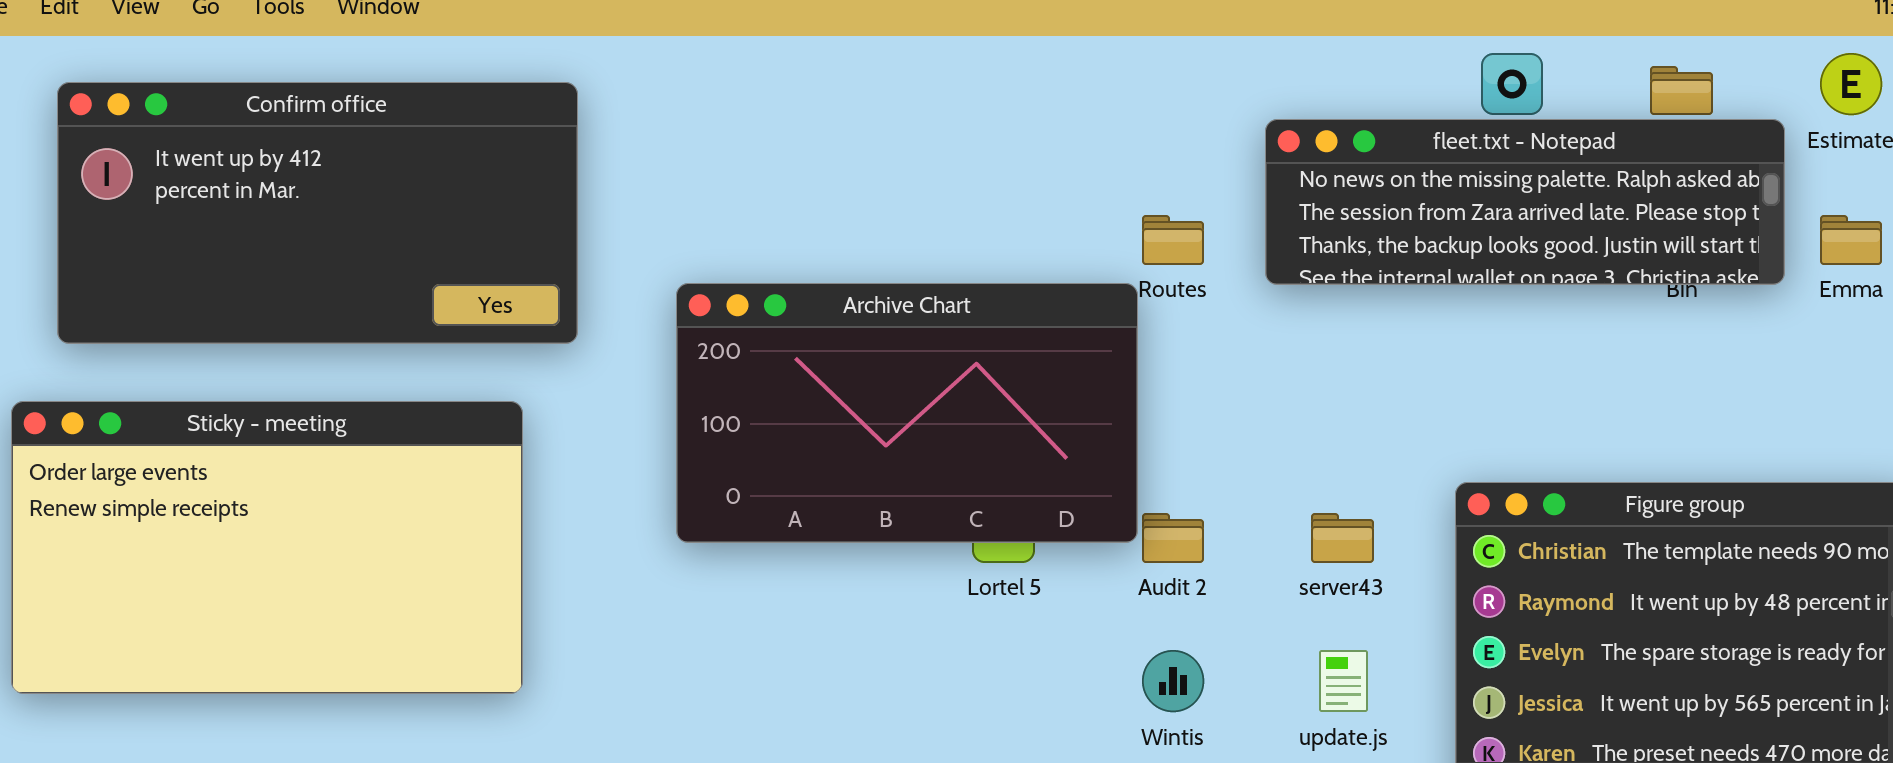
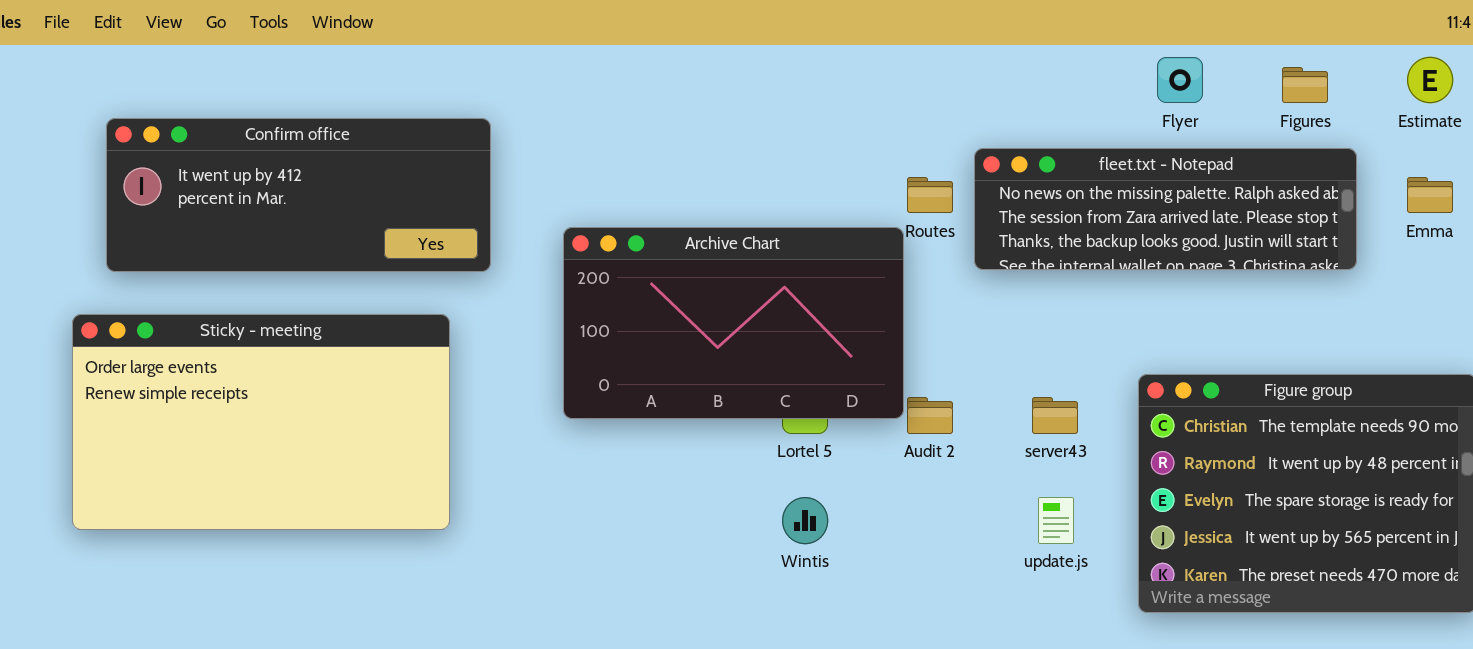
Confirm office: [57,82,578,344] -> [106,118,491,272], resized
fleet.txt - Notepad: [1265,119,1785,285] -> [974,148,1357,270], moved
Wintis: [1142,650,1204,712] -> [782,497,828,544], moved

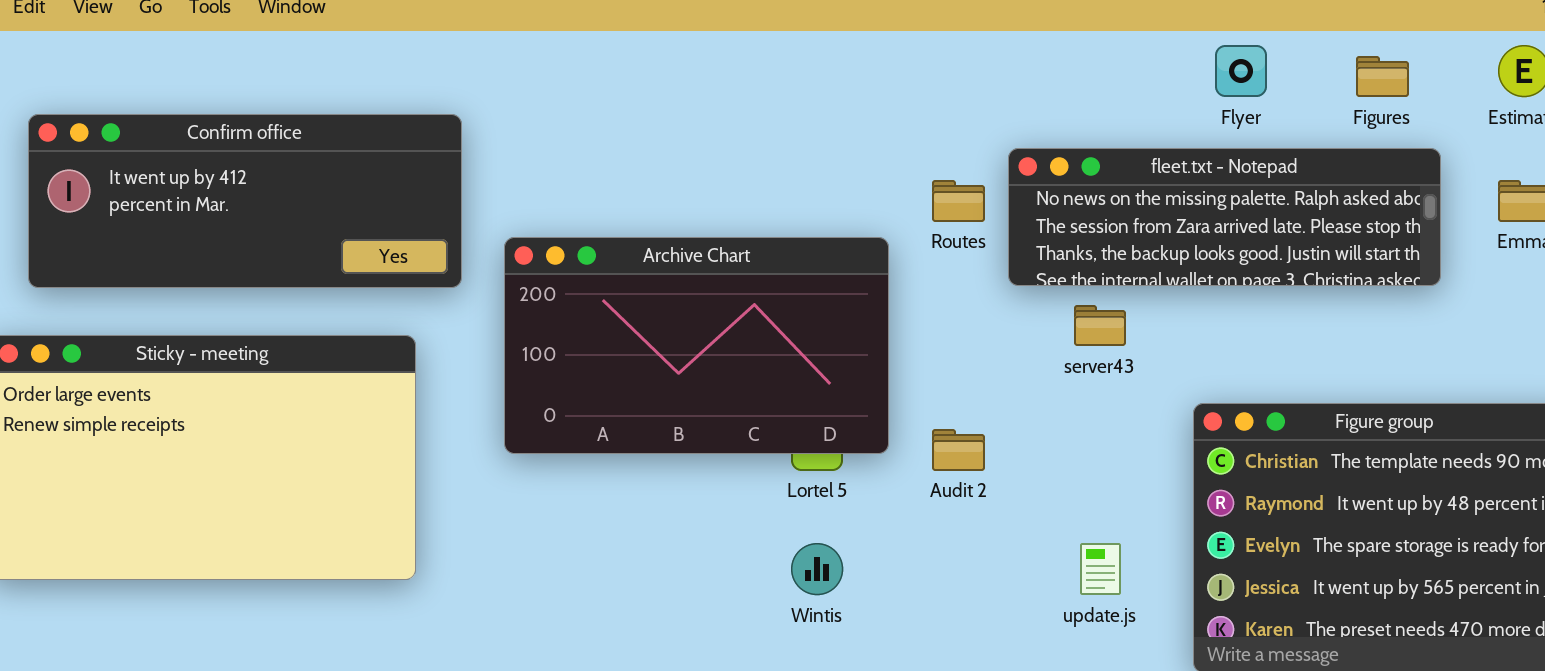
Archive Chart: [563,227,904,419] -> [504,237,889,454], moved
server43: [1032,397,1078,434] -> [1074,305,1126,346], moved

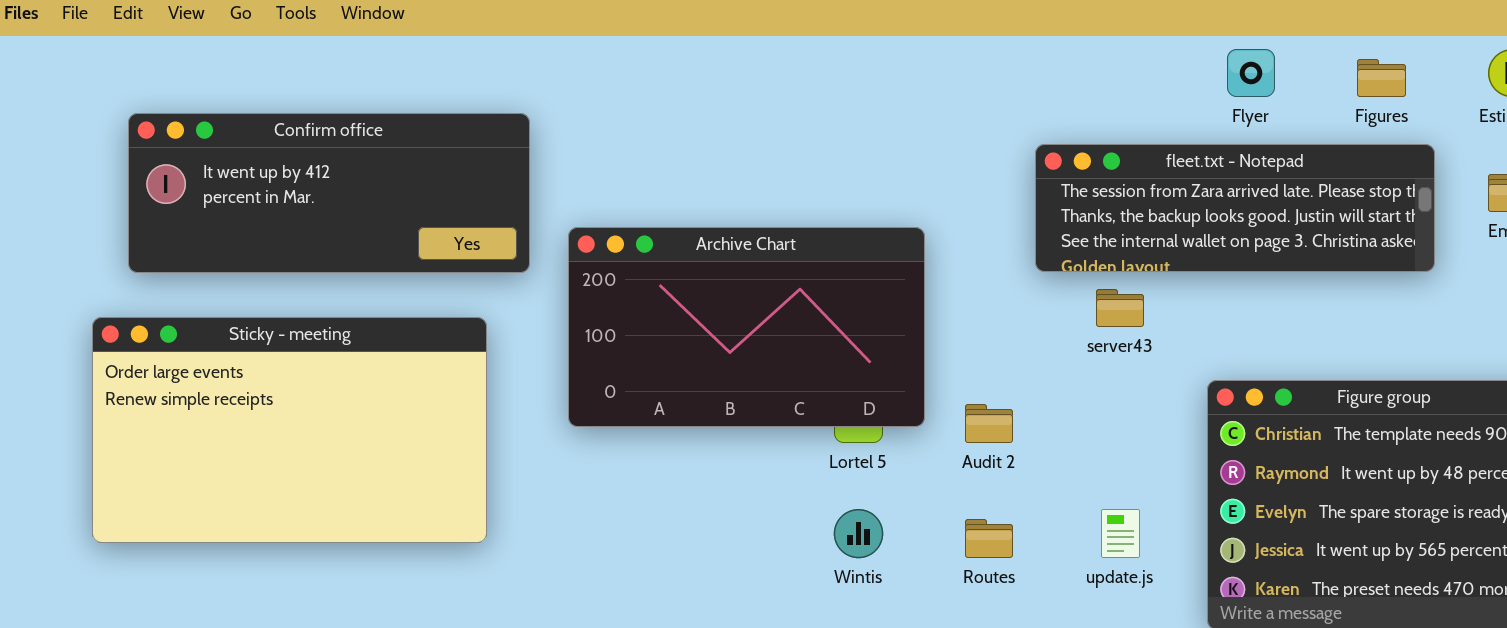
fleet.txt - Notepad: [1008,148,1441,286] -> [1035,144,1435,272], scrolled down 1 row
Routes: [932,180,985,222] -> [965,519,1013,558], moved

